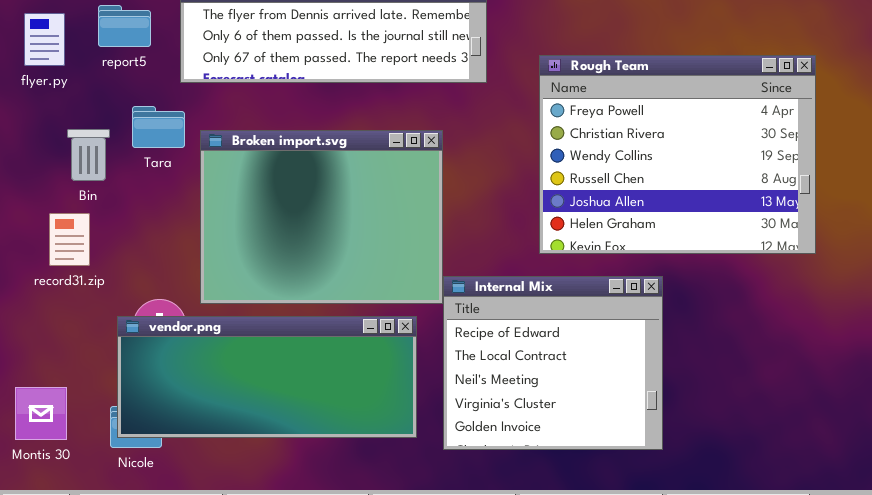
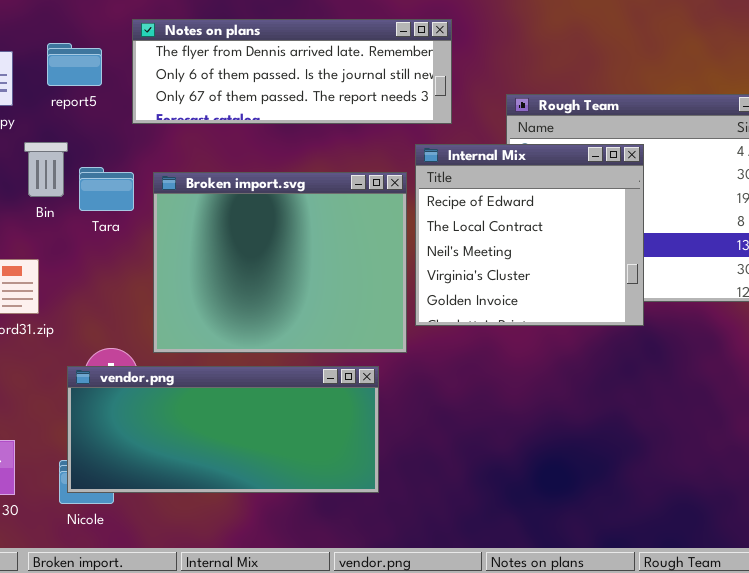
Tara: [132,106,185,148] -> [79,167,134,211], moved
Bin: [67,129,110,181] -> [24,142,68,197], moved
Internal Mix: [443,276,663,450] -> [415,144,644,326], moved

